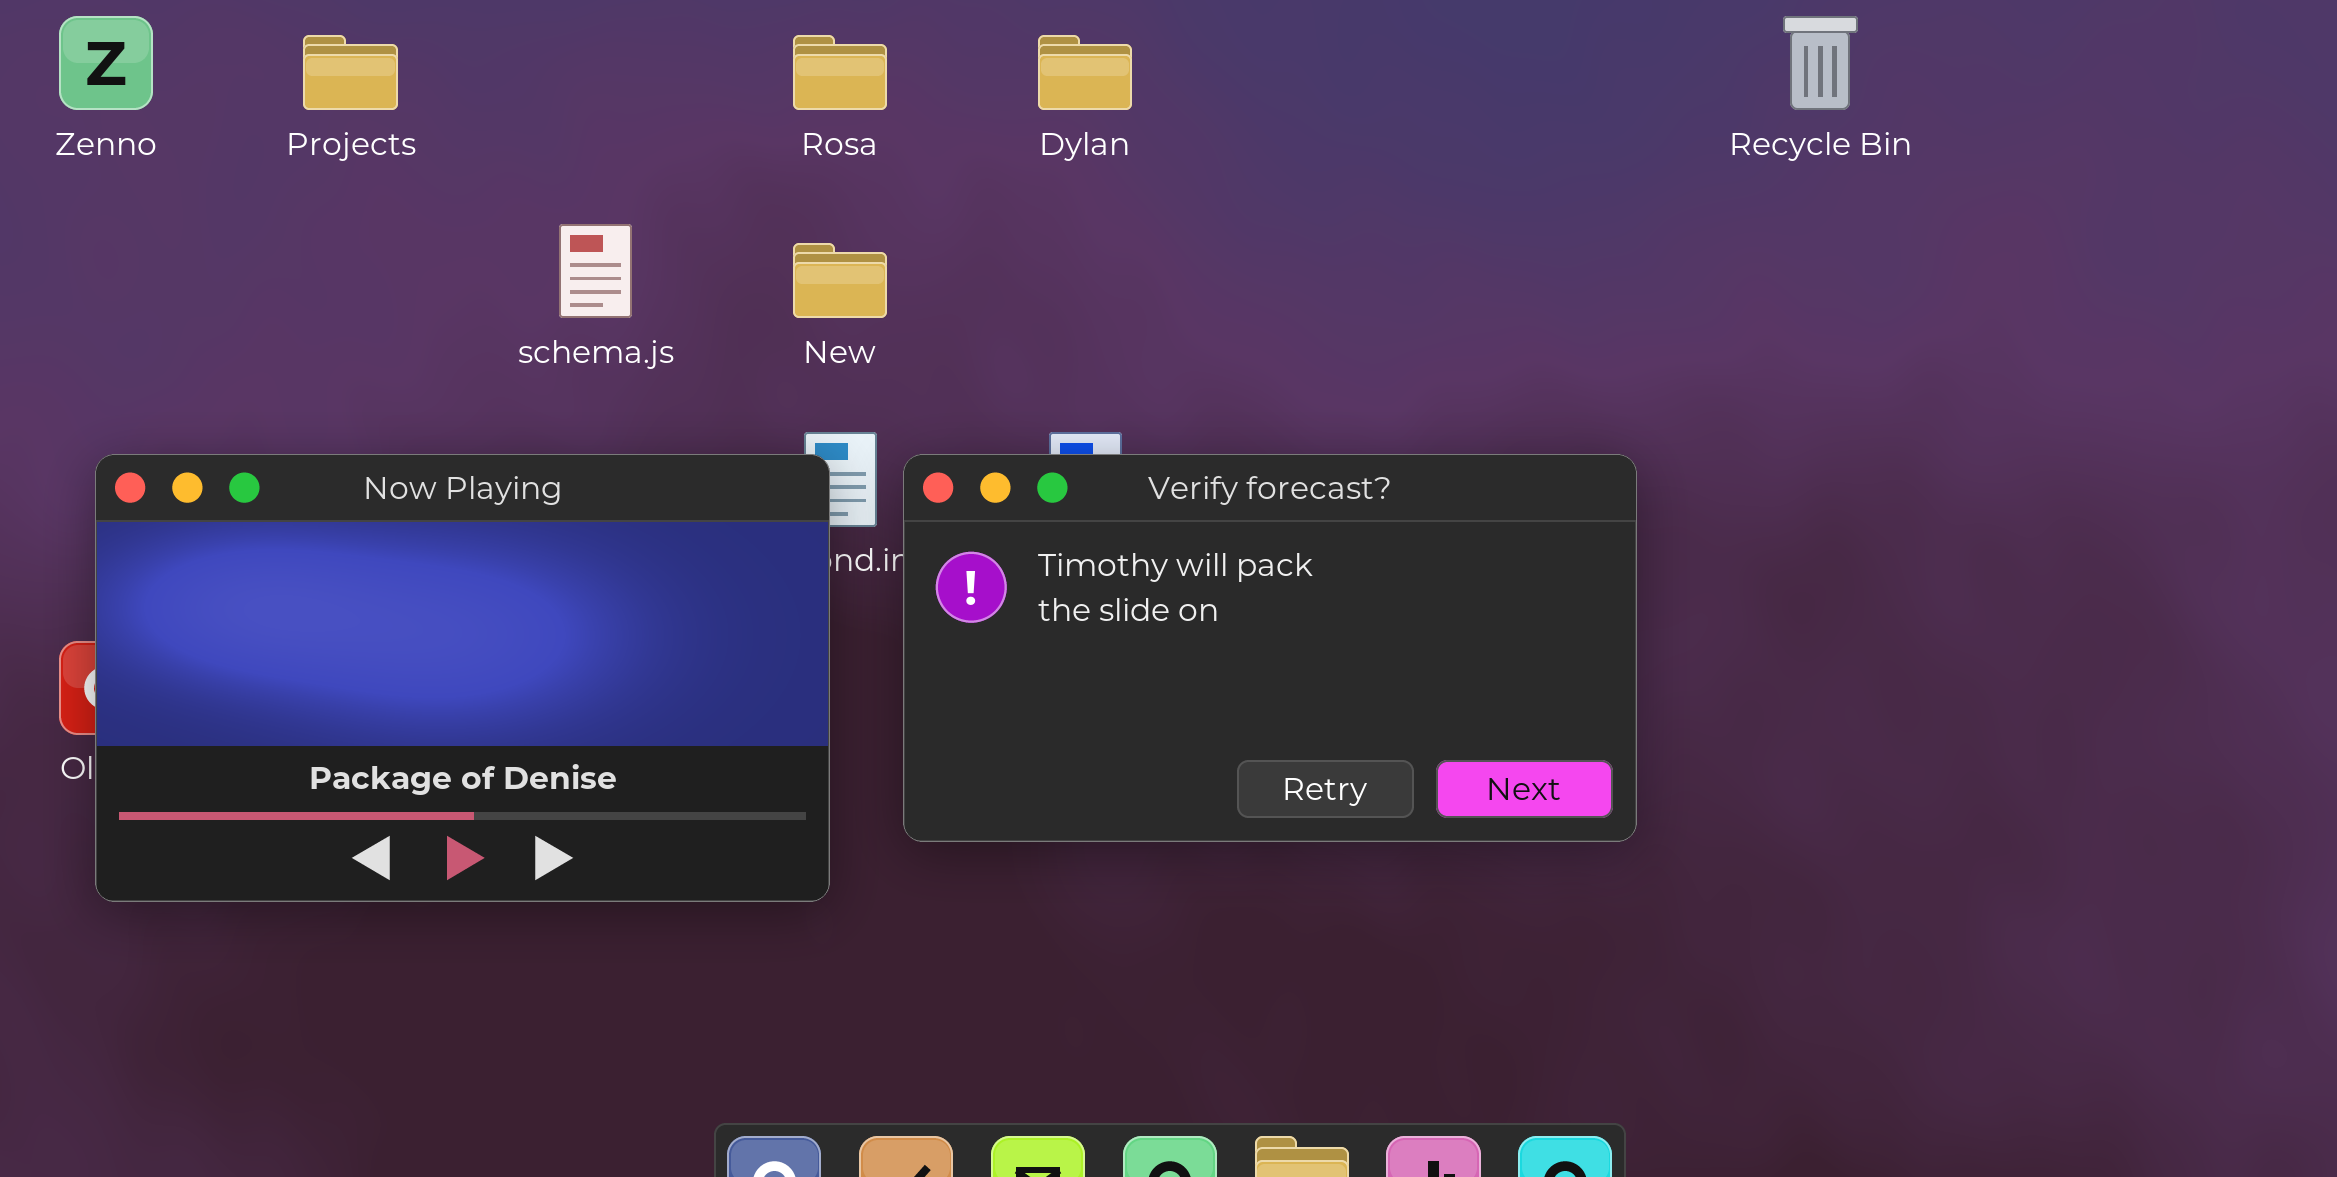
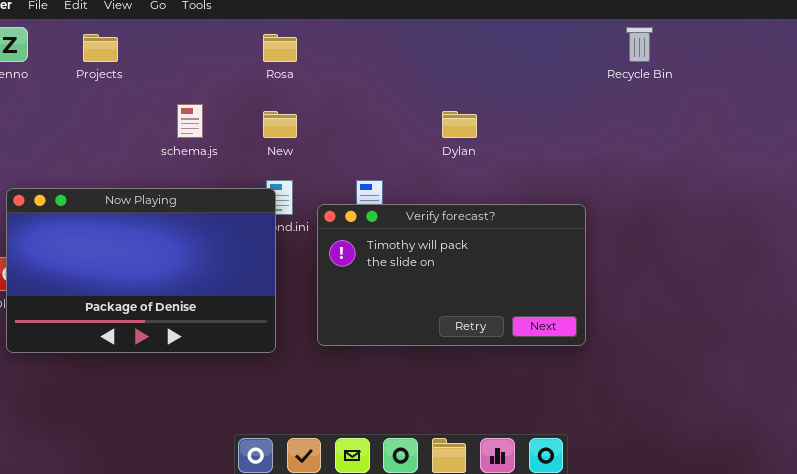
Dylan: [1038,35,1132,110] -> [442,111,477,138], moved
Verify forecast?: [903,454,1637,842] -> [317,204,586,346], moved

